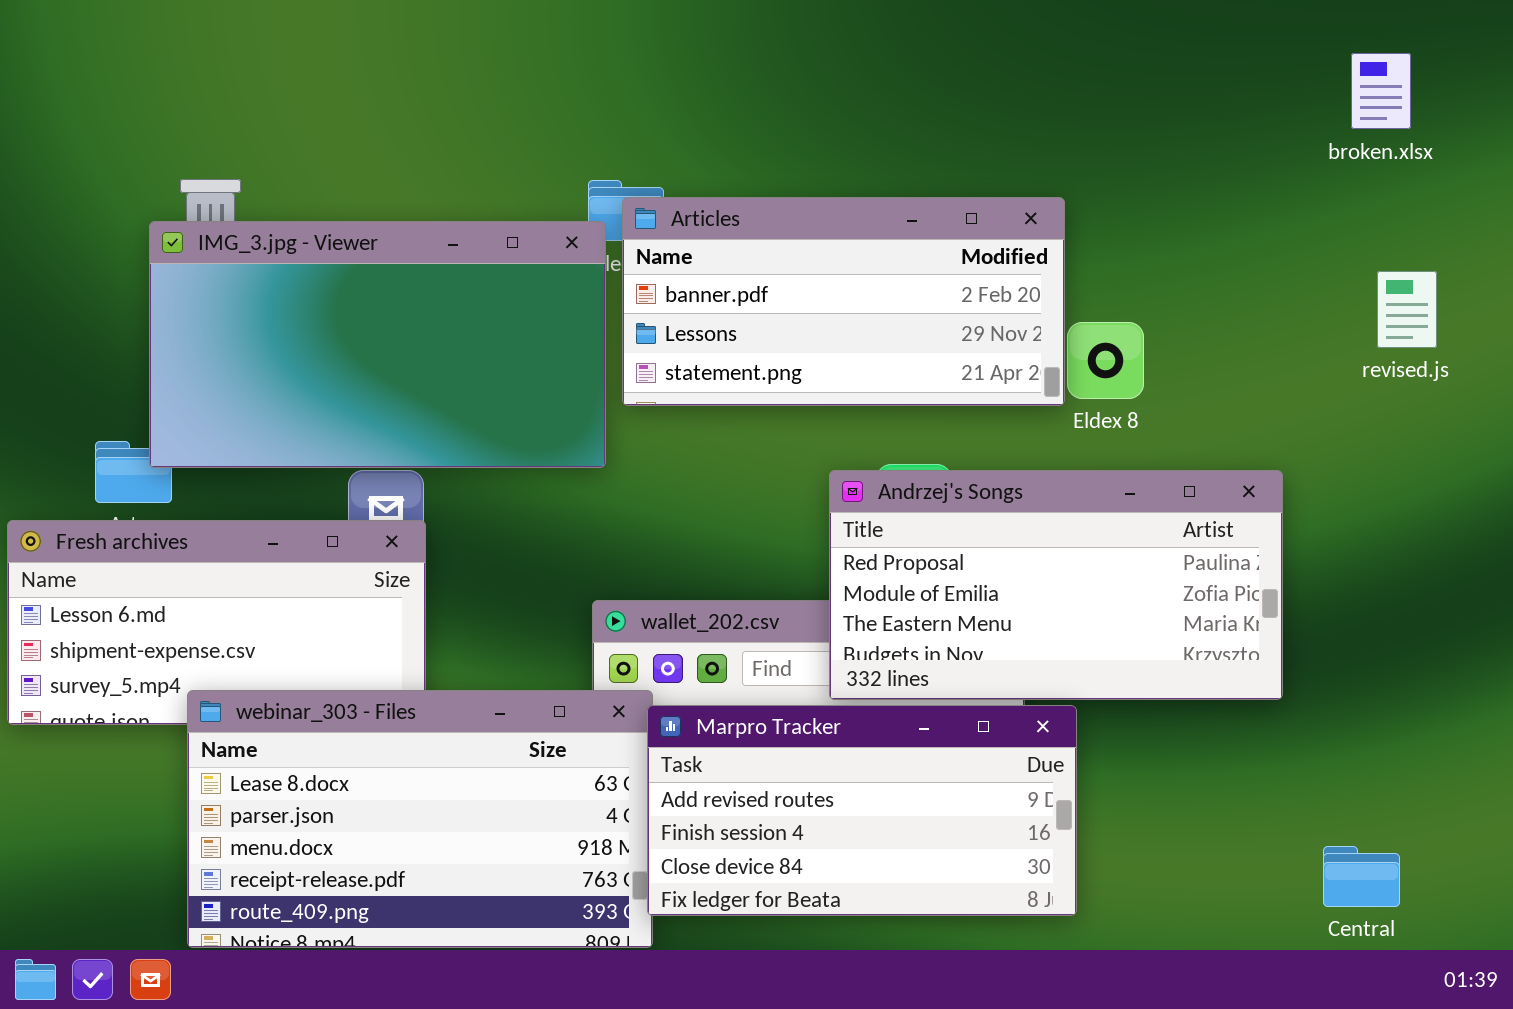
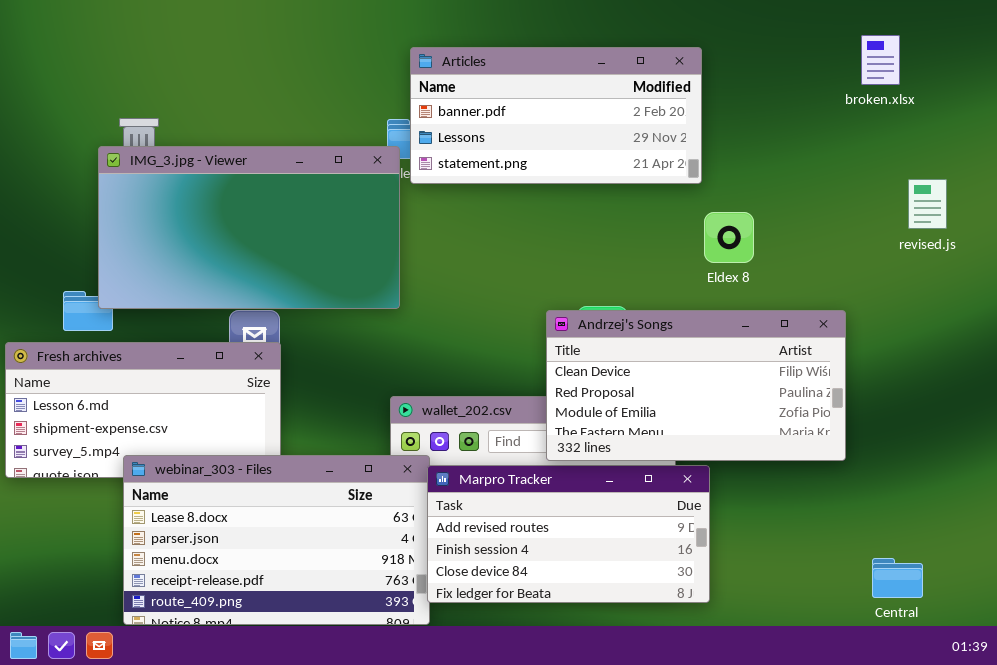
broken.xlsx: [1351,53,1411,129] -> [861,35,900,85], moved
Articles: [622,197,1065,406] -> [410,47,702,184], moved
Andrzej's Songs: [829,470,1283,700] -> [546,310,846,461], scrolled up 1 row

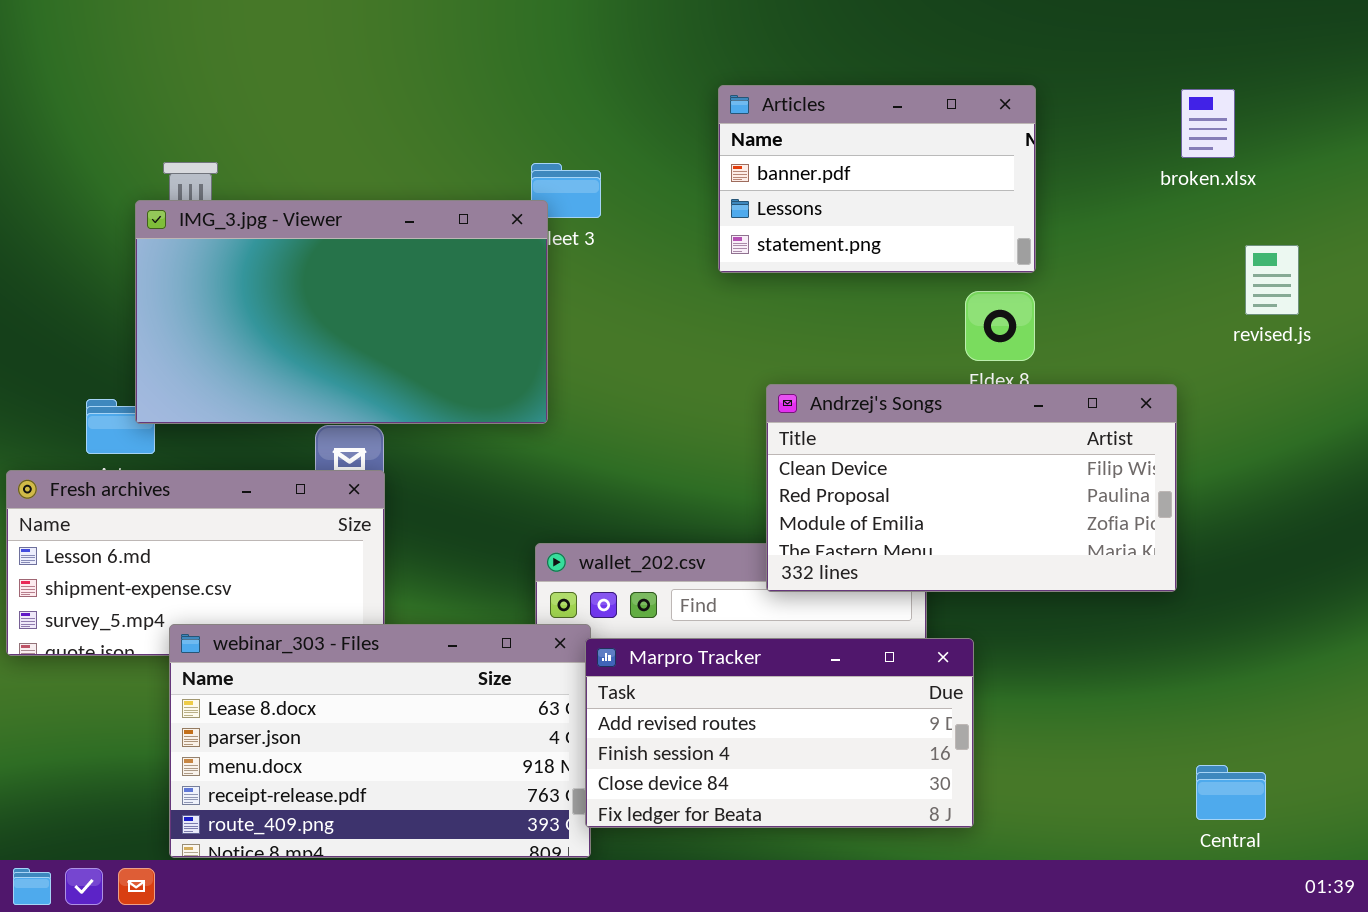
broken.xlsx: [861,35,900,85] -> [1181,89,1235,158], moved
Articles: [410,47,702,184] -> [718,85,1036,273], moved, resized
Andrzej's Songs: [546,310,846,461] -> [766,384,1177,592], moved

